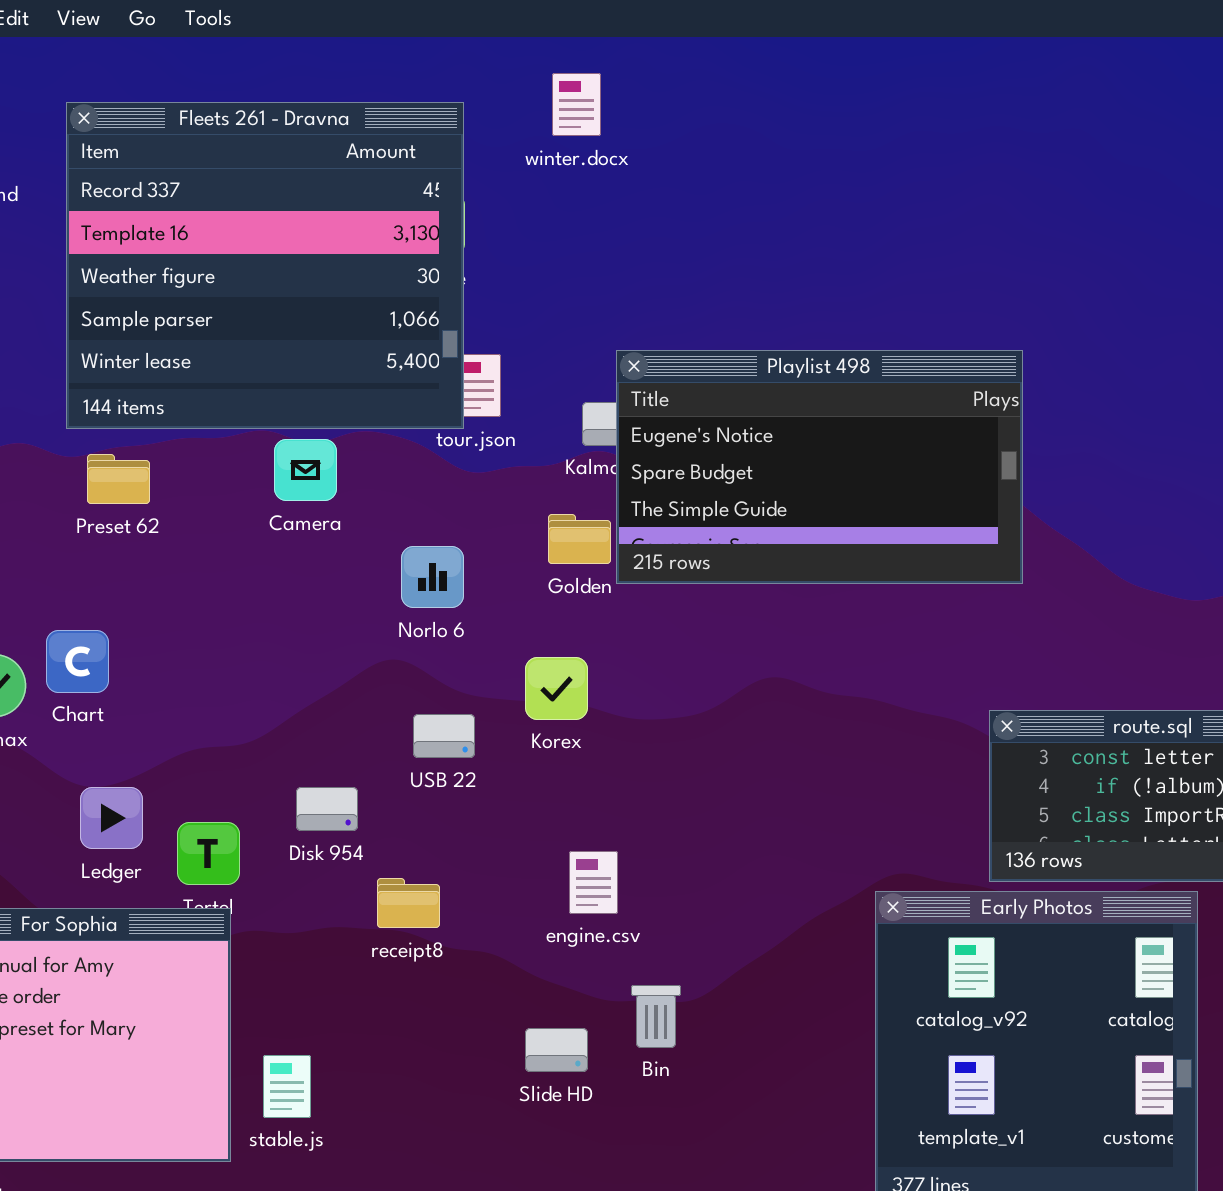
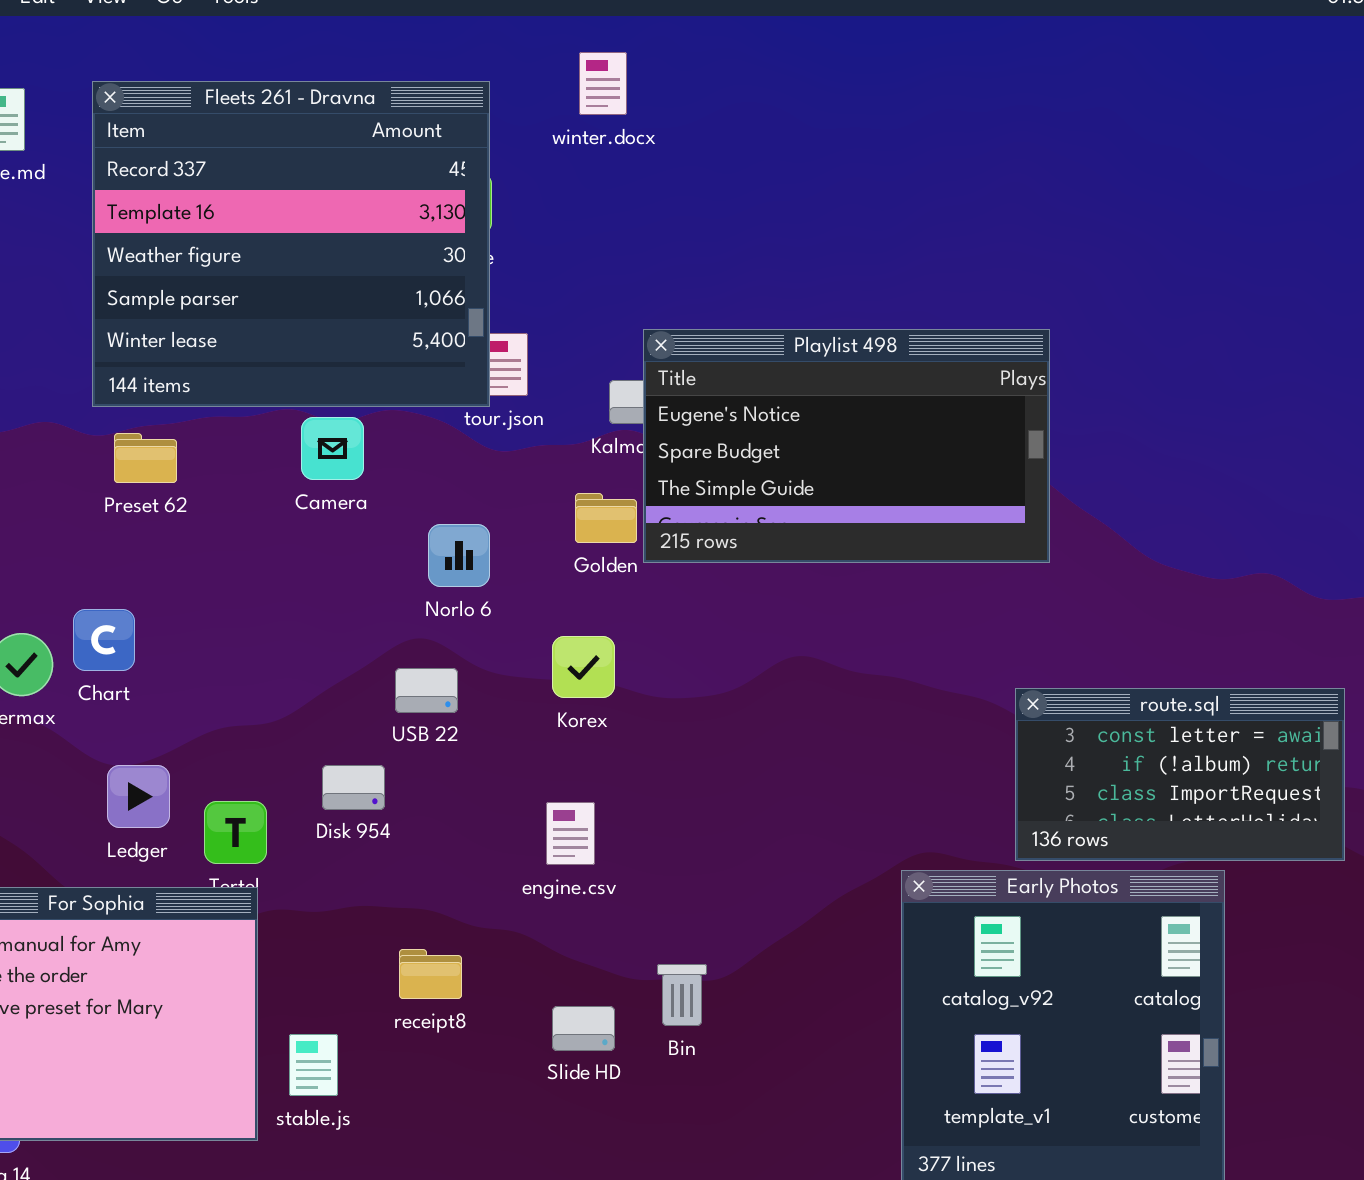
USB 22: [413,714,475,758] -> [395,668,458,713], moved
engine.csv: [569,851,618,914] -> [546,802,595,865], moved
receipt8: [377,878,440,928] -> [399,949,462,999], moved

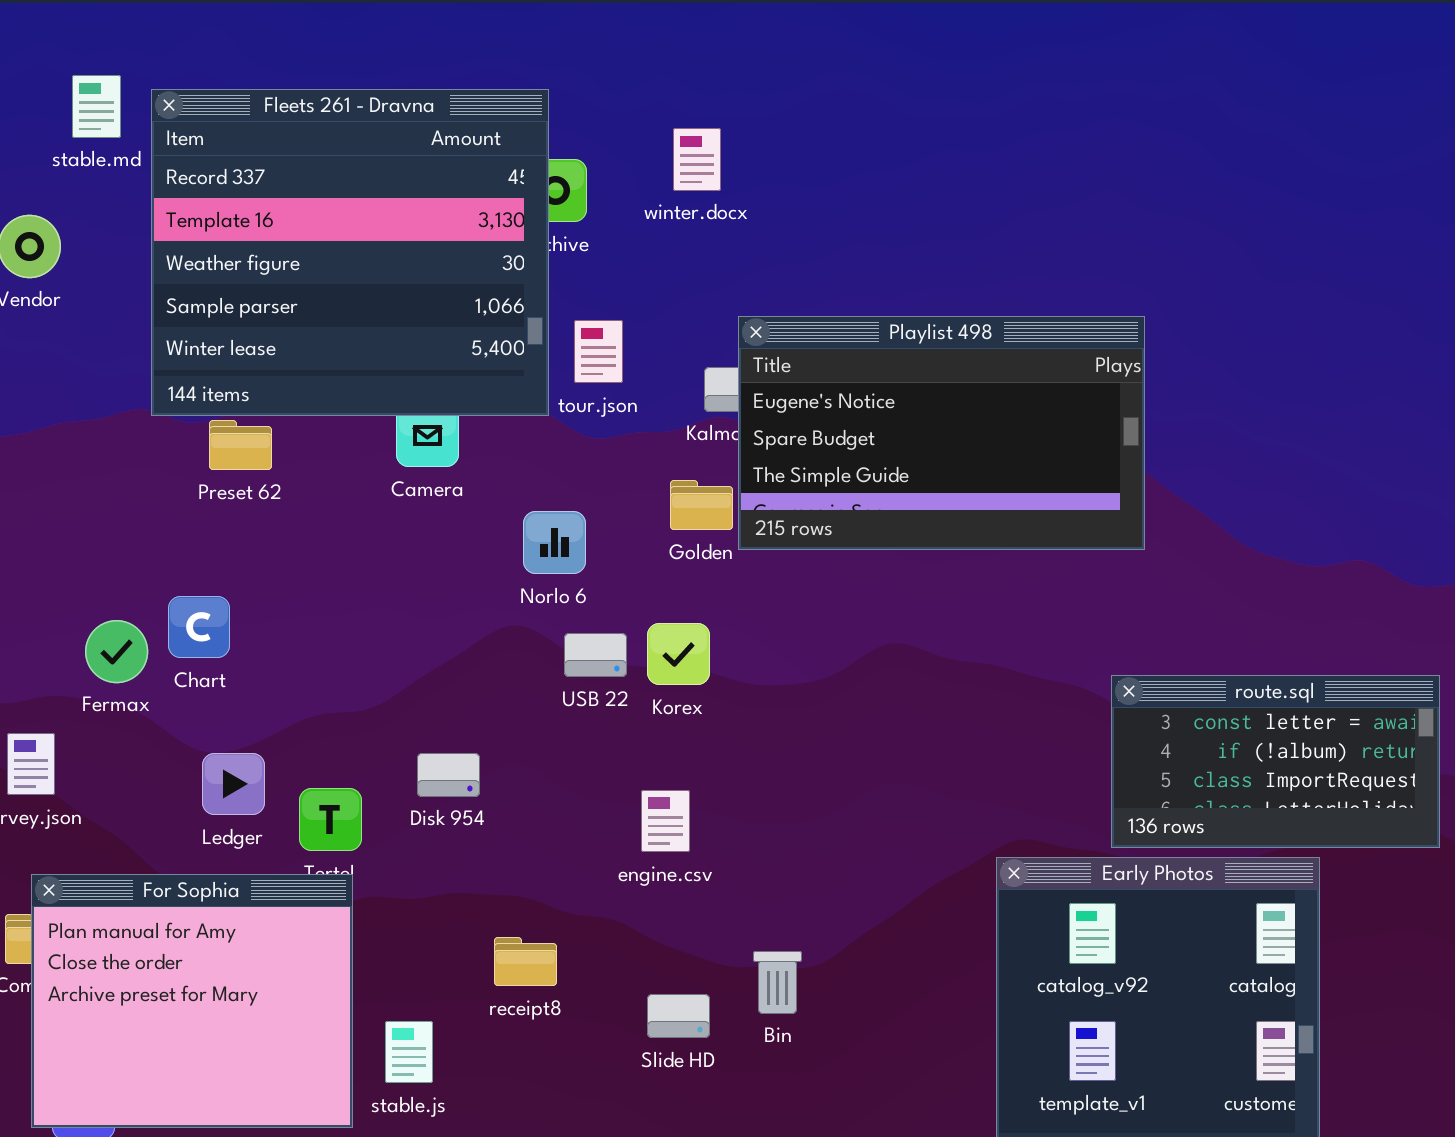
winter.docx: [579,52,627,115] -> [673,128,721,191], moved
Fleets 261 - Dravna: [92,81,490,407] -> [151,89,549,416], moved
USB 22: [395,668,458,713] -> [564,633,627,677], moved

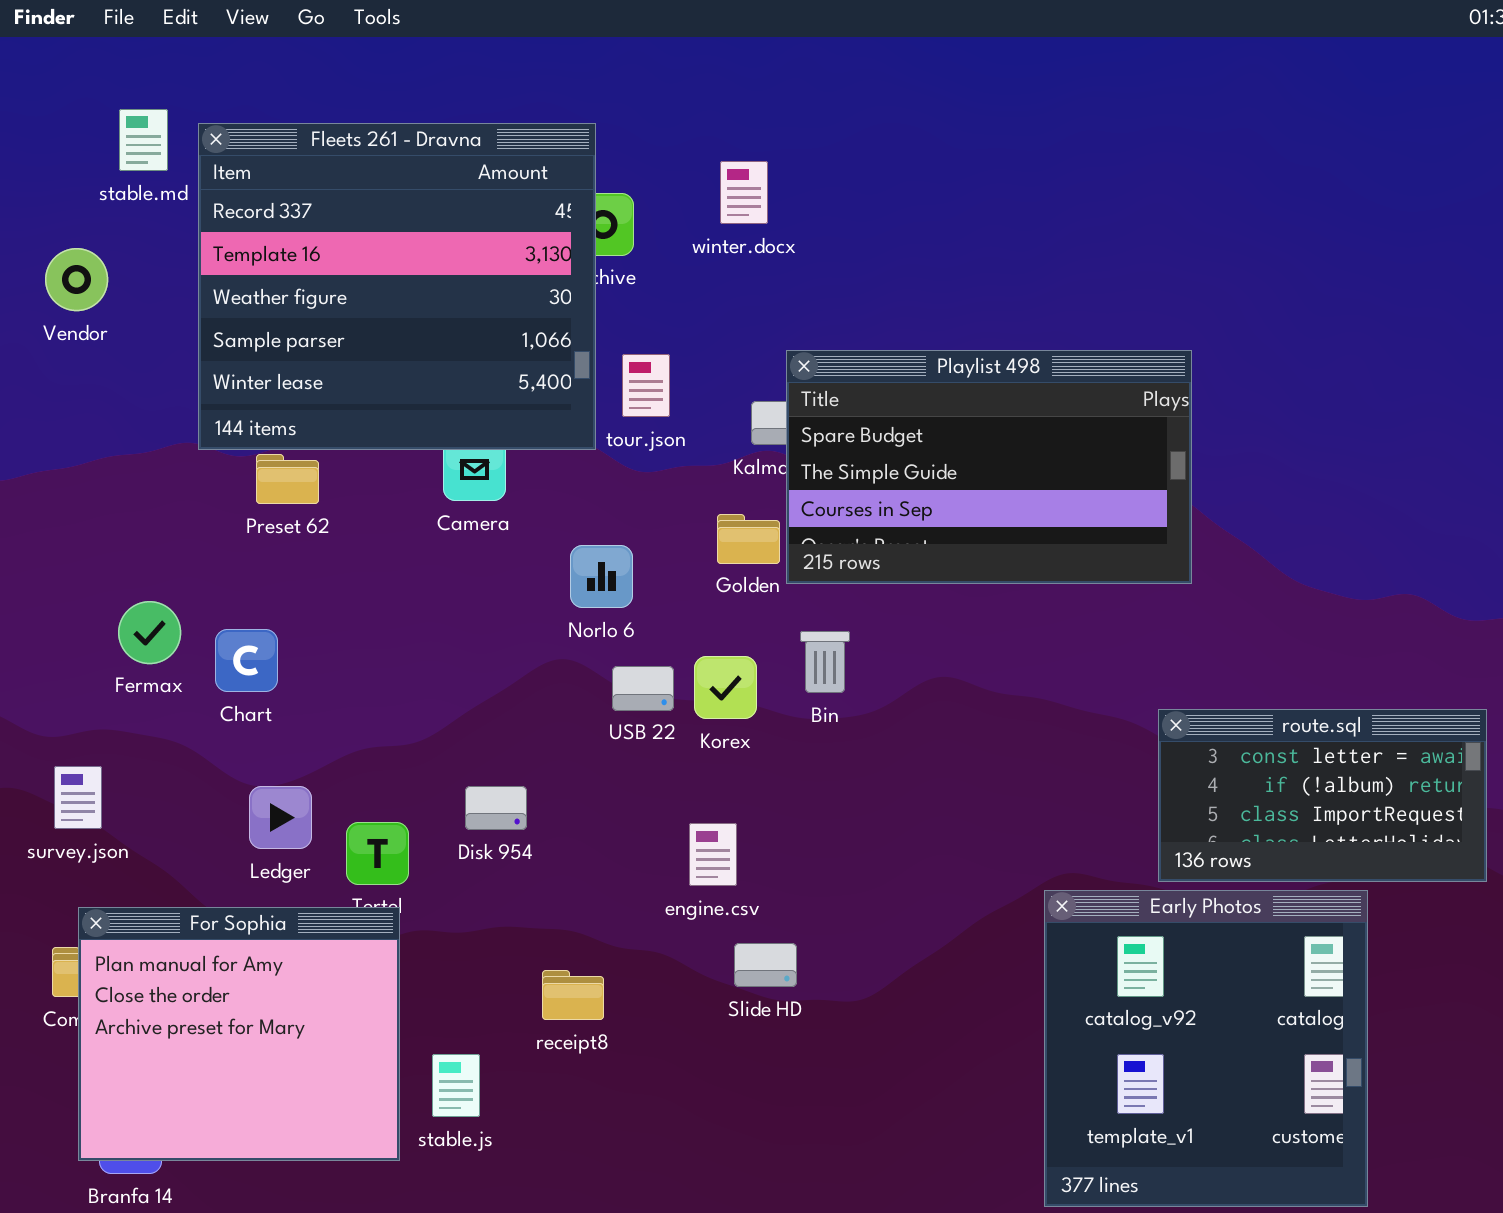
Playlist 498: [738,316,1145,550] -> [786,350,1192,584], scrolled down 1 row
Fermax: [85,620,148,683] -> [118,601,181,664], moved
Bin: [753,951,802,1014] -> [800,631,850,693], moved
Slide HD: [647,994,710,1038] -> [734,943,797,987], moved

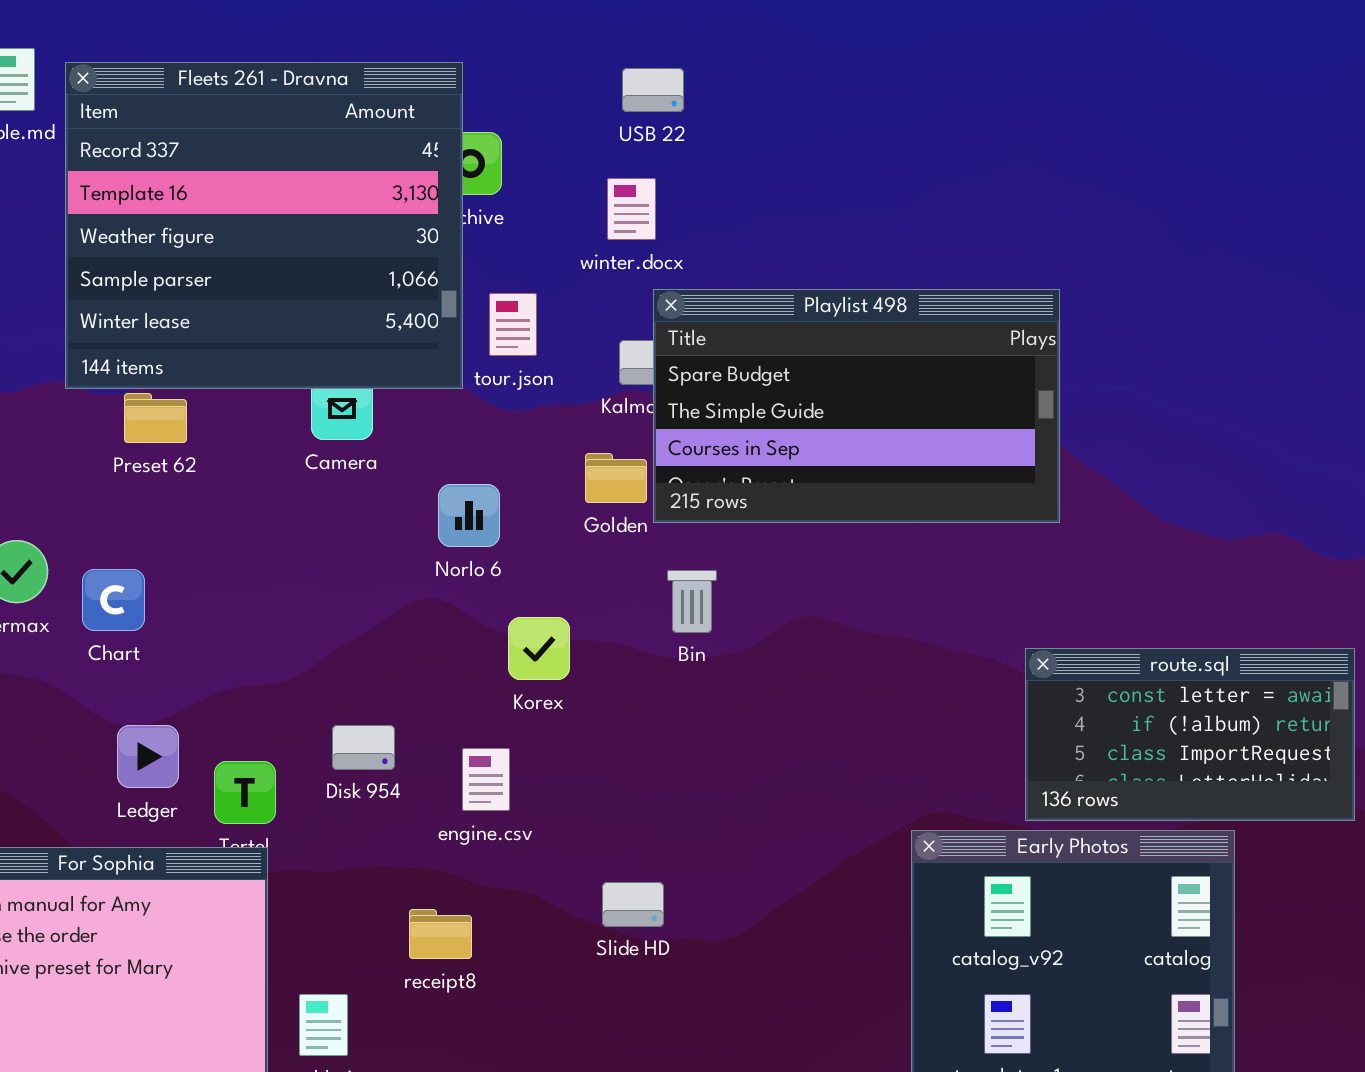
winter.docx: [720,161,768,224] -> [607,178,656,240], moved
Korex: [694,656,757,719] -> [508,617,570,680], moved
USB 22: [612,666,674,711] -> [622,68,684,112], moved
engine.csv: [689,823,737,886] -> [462,748,510,811], moved

